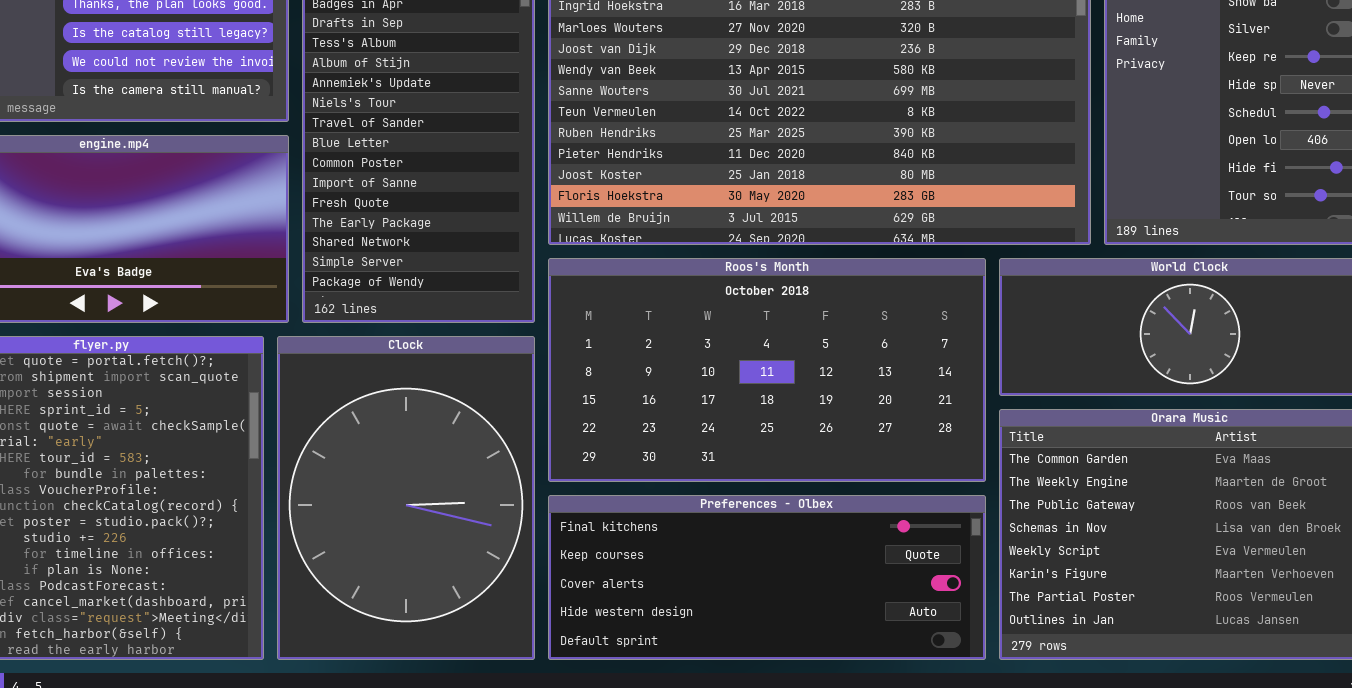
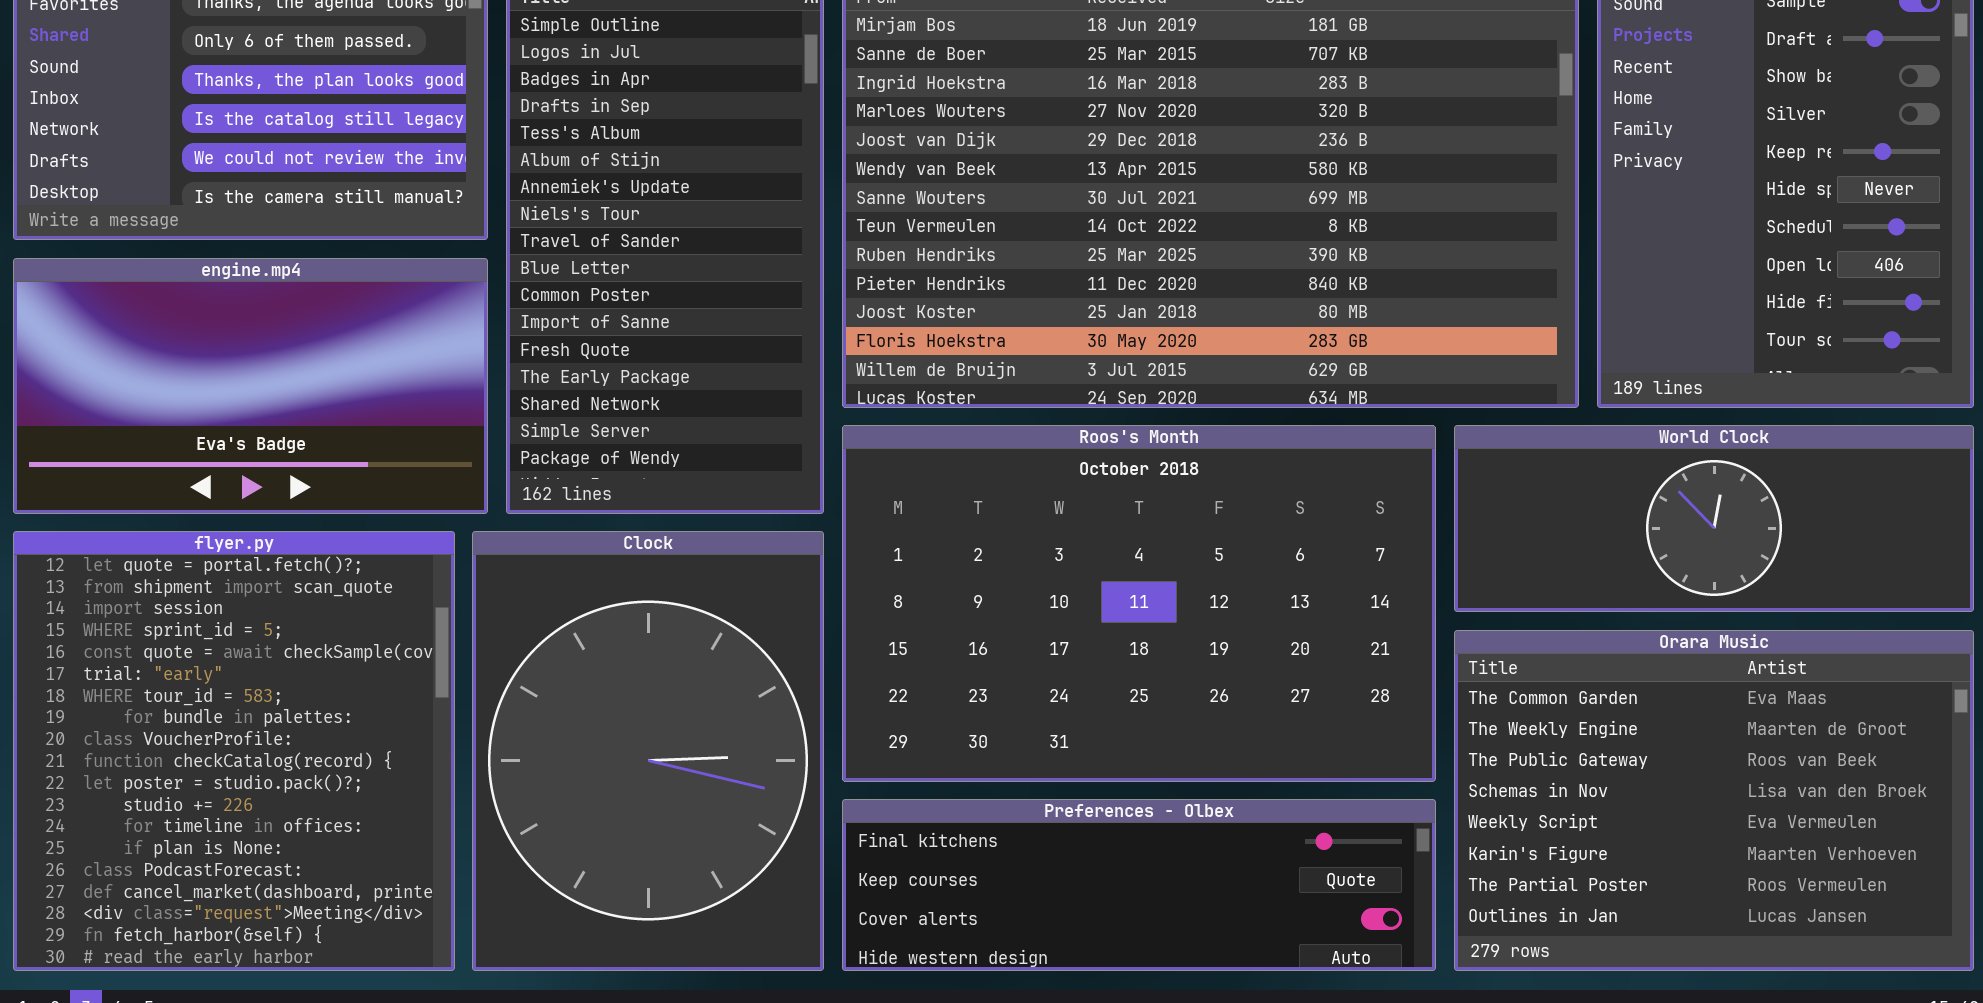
Roos's Month: [548,258,986,482] -> [842,425,1436,782], resized
Preferences - Olbex: [548,495,986,660] -> [842,799,1436,971], resized

